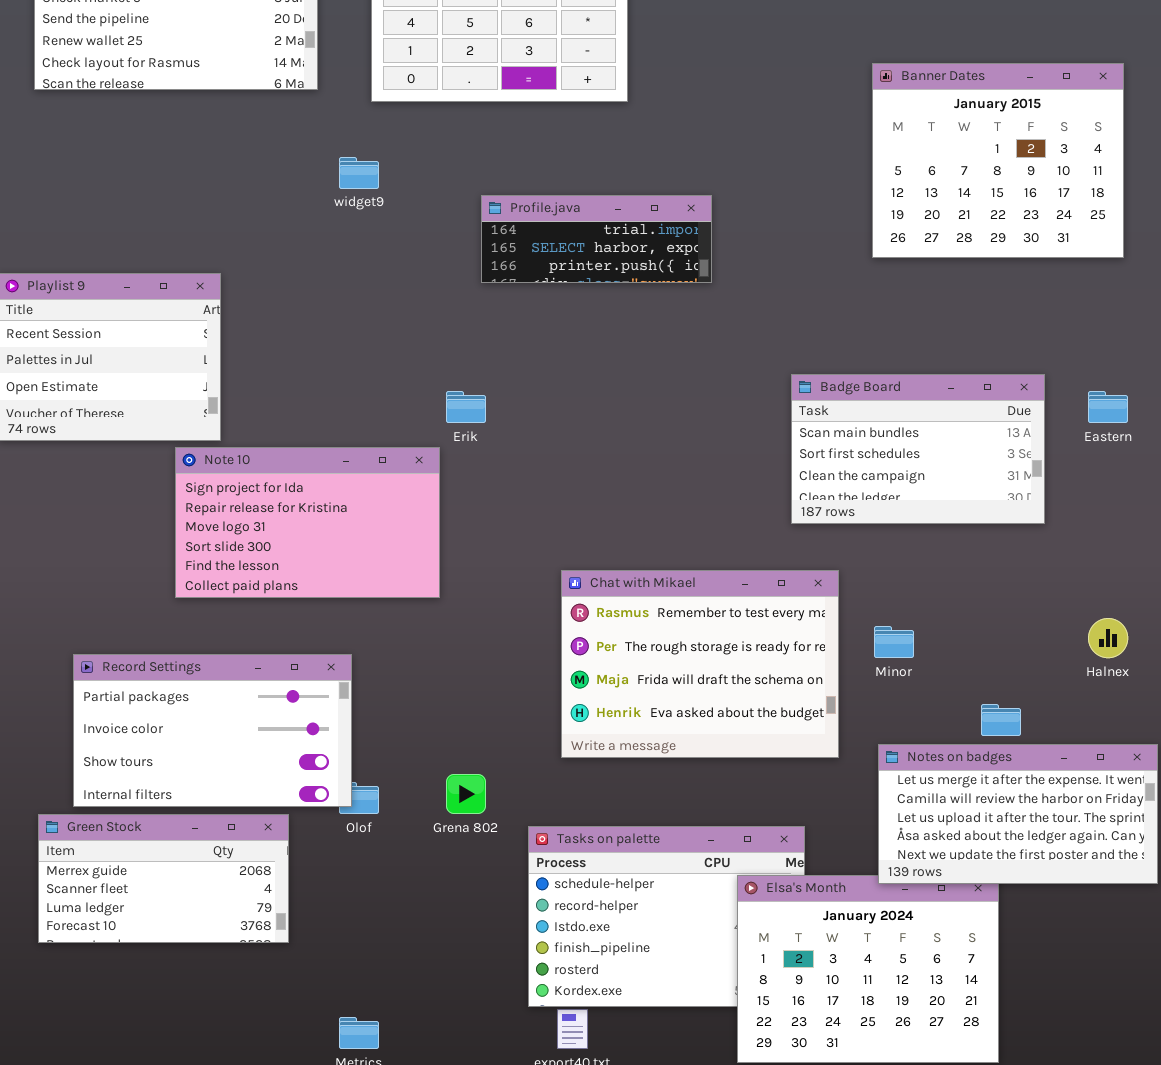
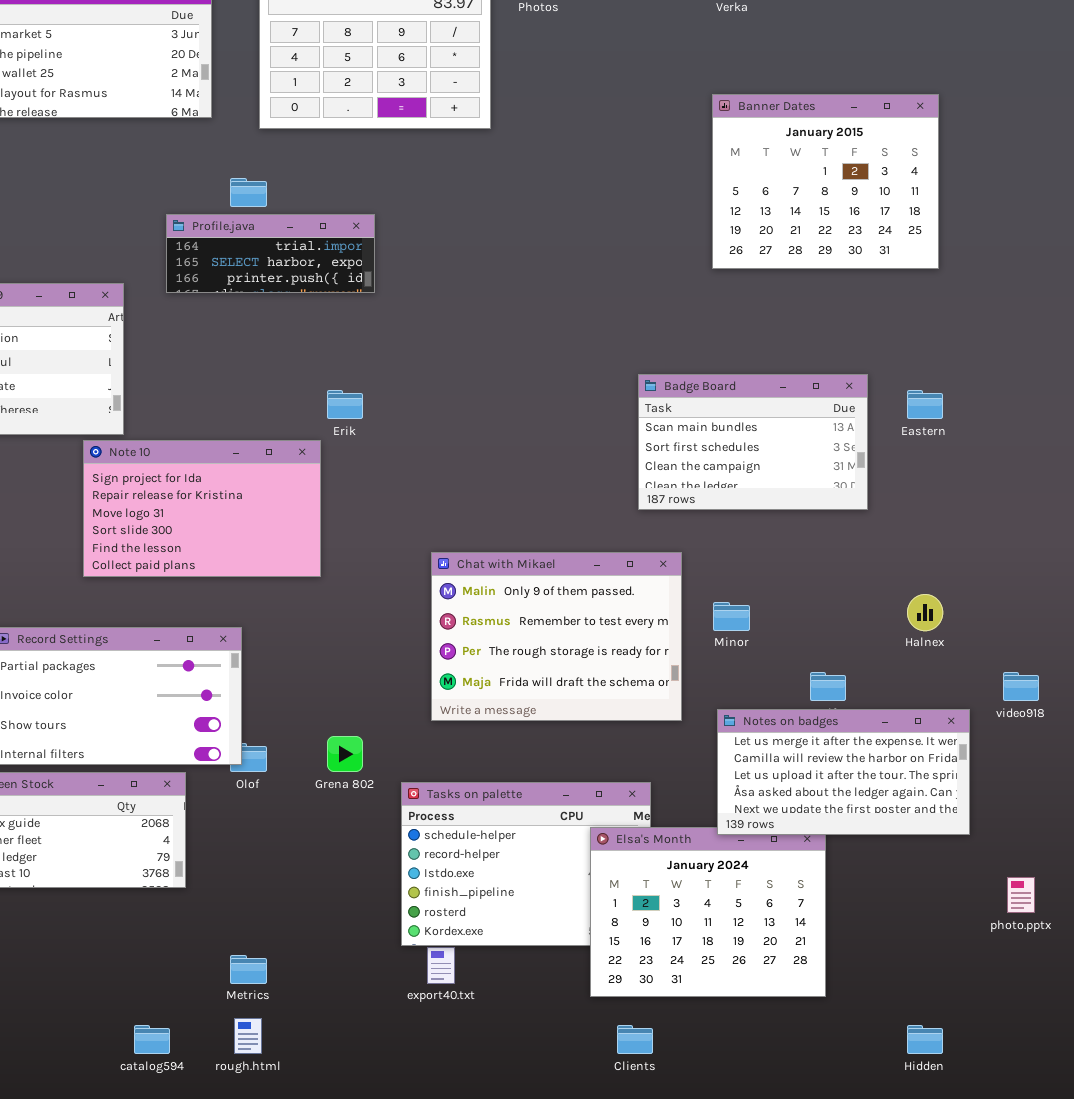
Profile.java: [481,195,712,283] -> [166,214,375,293], moved
Chat with Mikael: [561,570,839,758] -> [431,552,682,721], scrolled up 1 row

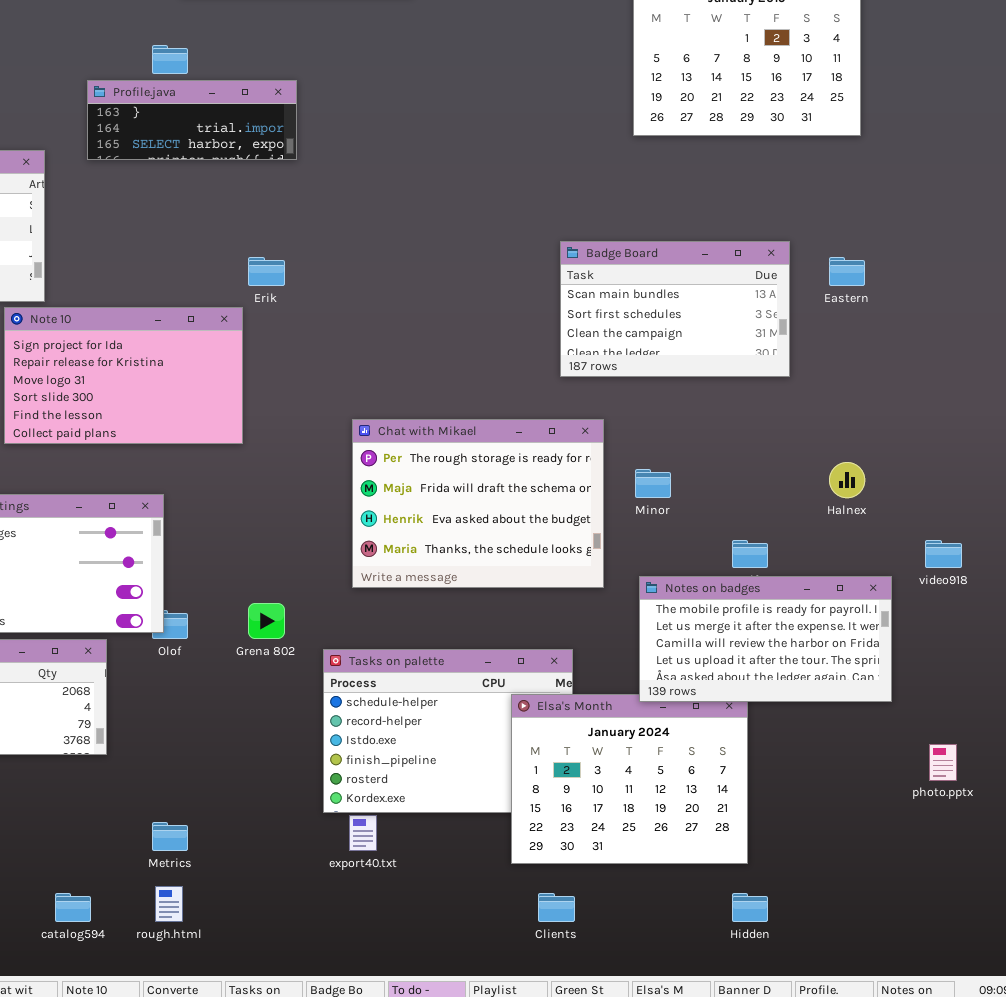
Profile.java: [166,214,375,293] -> [87,80,297,160], scrolled up 1 row
Chat with Mikael: [431,552,682,721] -> [352,419,604,588], scrolled down 2 rows
Notes on badges: [717,709,970,835] -> [639,576,892,702], scrolled up 1 row
Hidden: [907,1025,943,1054] -> [732,893,768,922], moved

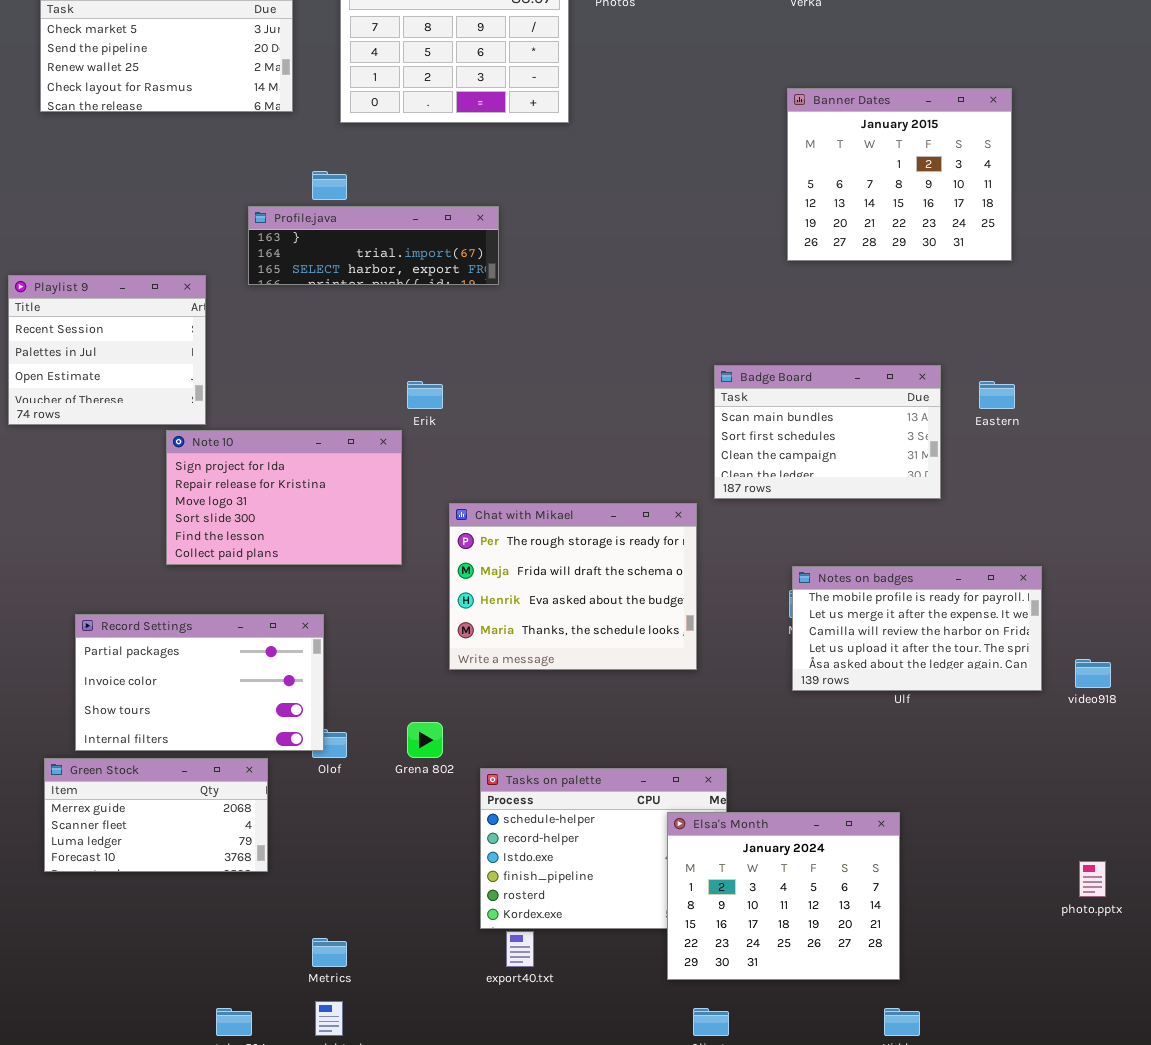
Profile.java: [87,80,297,160] -> [248,206,499,285], resized
Chat with Mikael: [352,419,604,588] -> [449,503,697,670], moved
Notes on badges: [639,576,892,702] -> [792,566,1042,691], moved

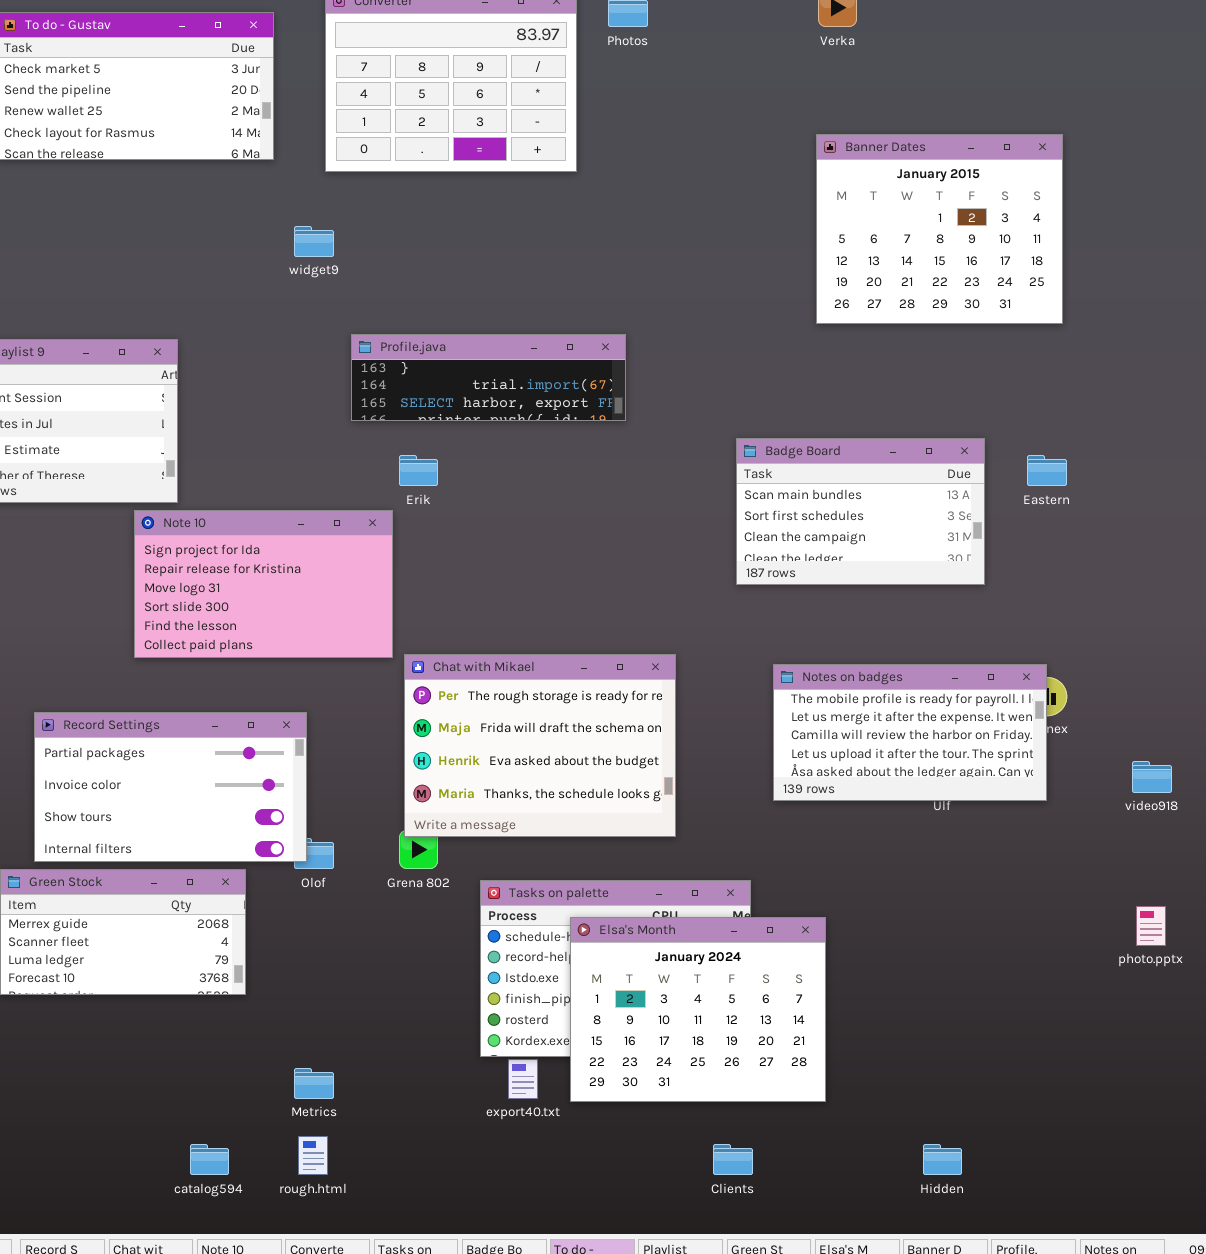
Profile.java: [248,206,499,285] -> [351,334,626,421], moved
Chat with Mikael: [449,503,697,670] -> [404,654,676,837], moved
Notes on badges: [792,566,1042,691] -> [773,664,1047,801], moved
Elsa's Month: [667,812,900,980] -> [570,917,826,1102], moved
photo.pptx: [1079,861,1106,897] -> [1136,906,1166,946], moved

